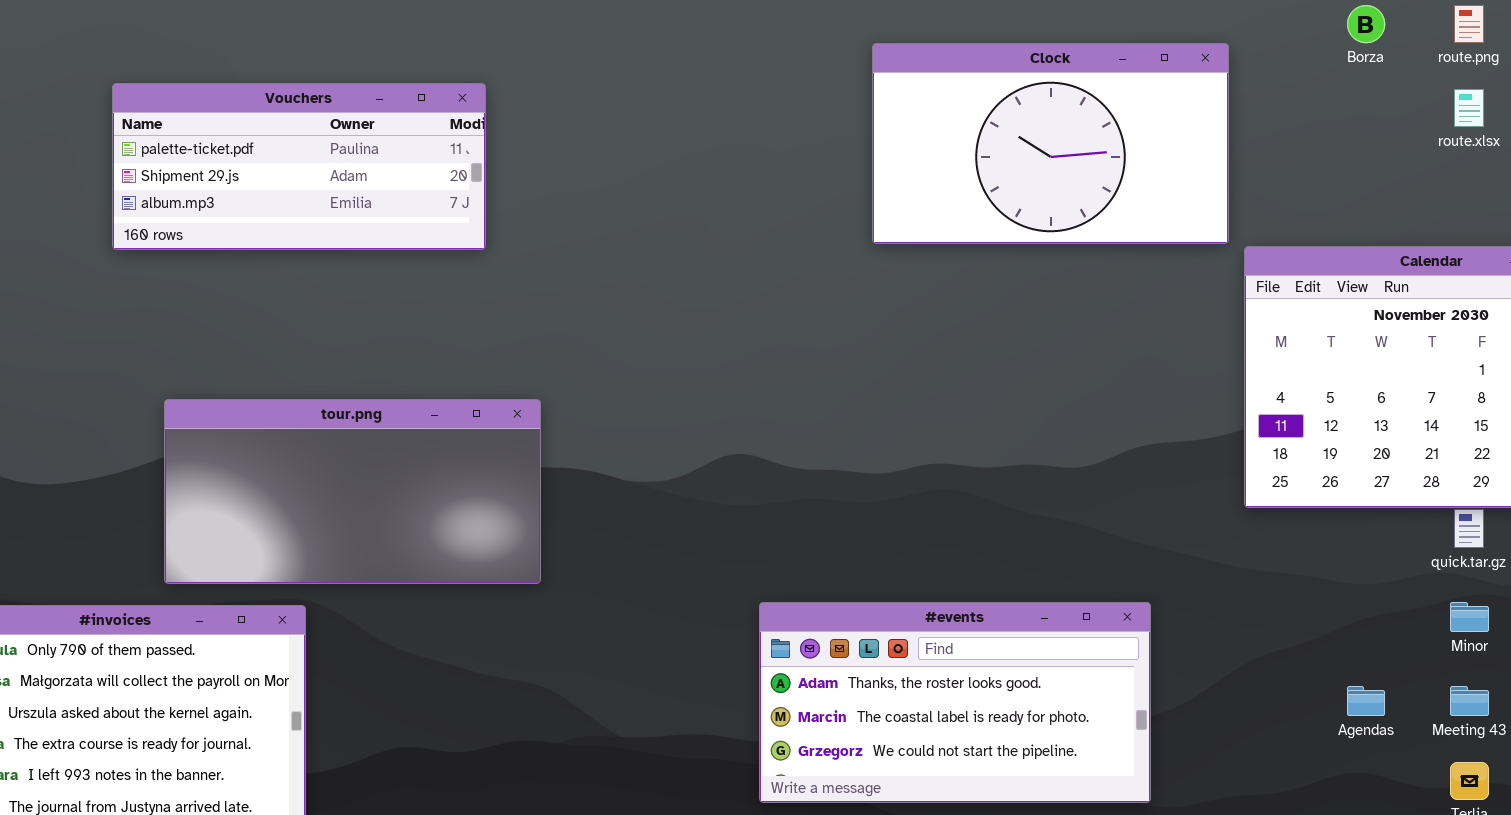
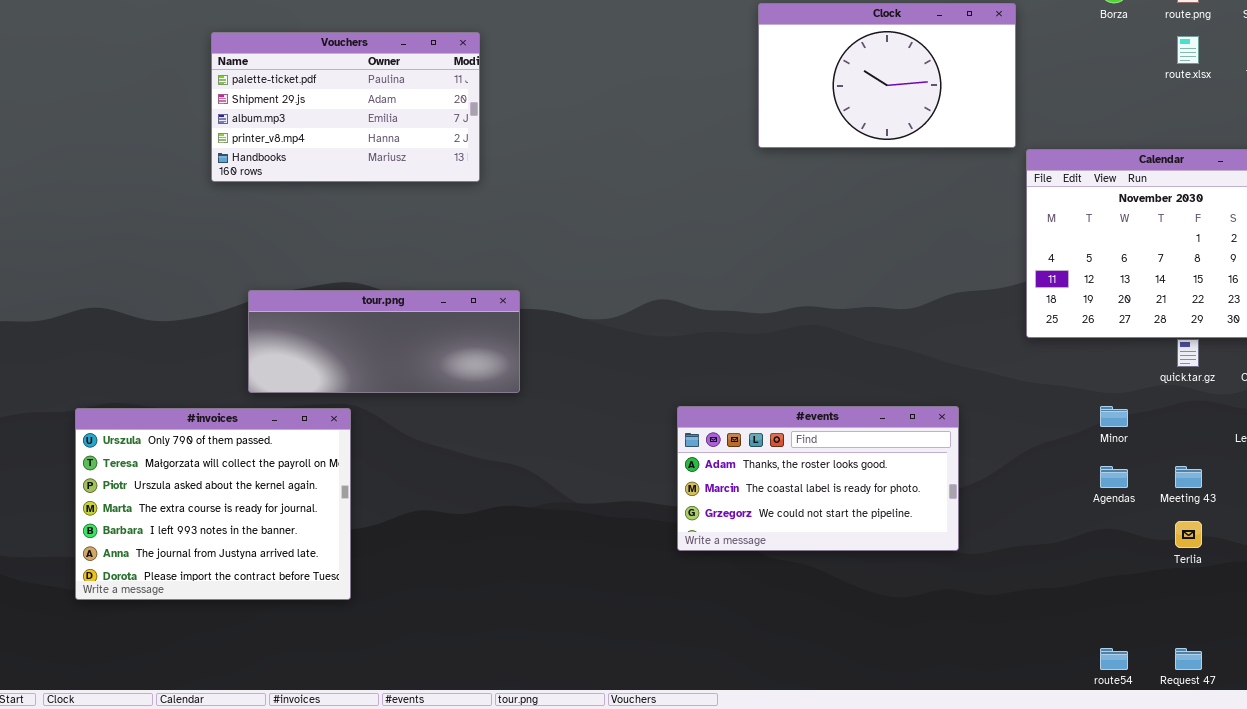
Vouchers: [112,83,486,250] -> [211,32,480,182], resized
tour.png: [164,399,541,584] -> [248,290,520,393], resized
Minor: [1450,602,1489,632] -> [1100,406,1128,427], moved

